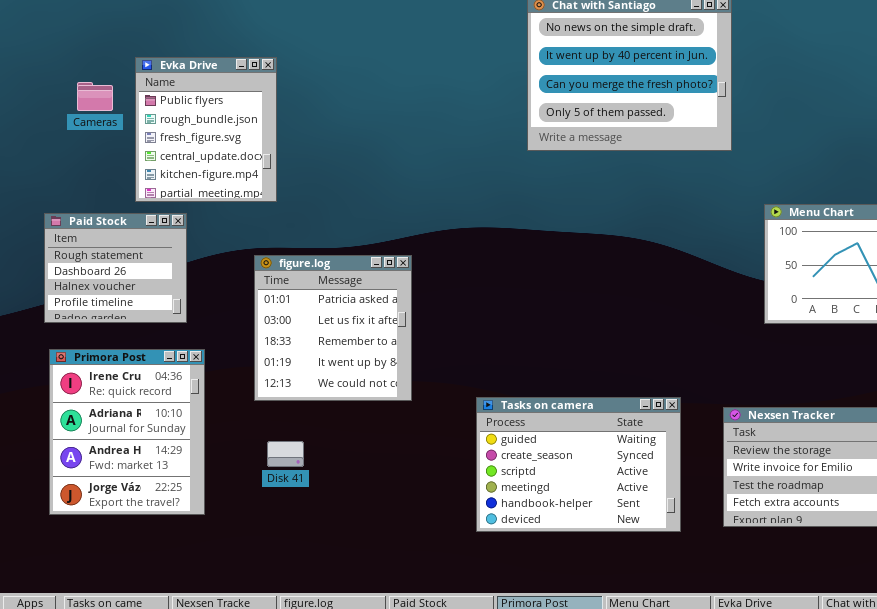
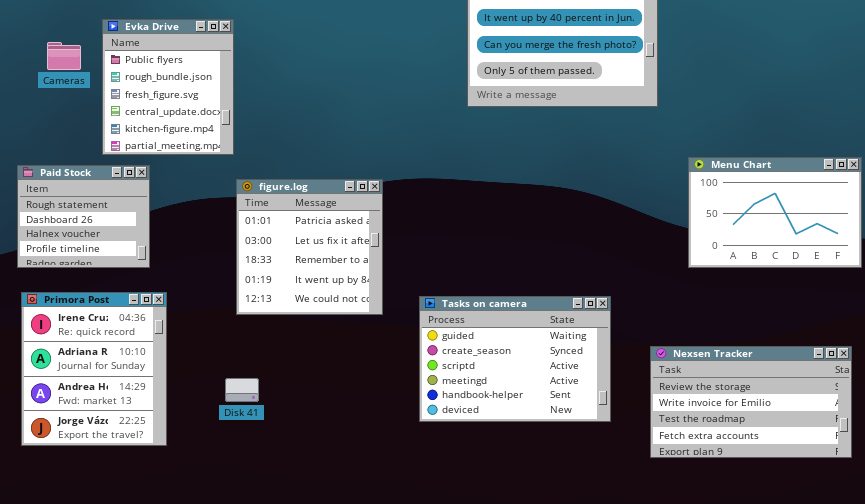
figure.log: [254,255,412,401] -> [236,179,383,315], moved
Tasks on camera: [476,397,681,532] -> [419,296,611,422], moved

